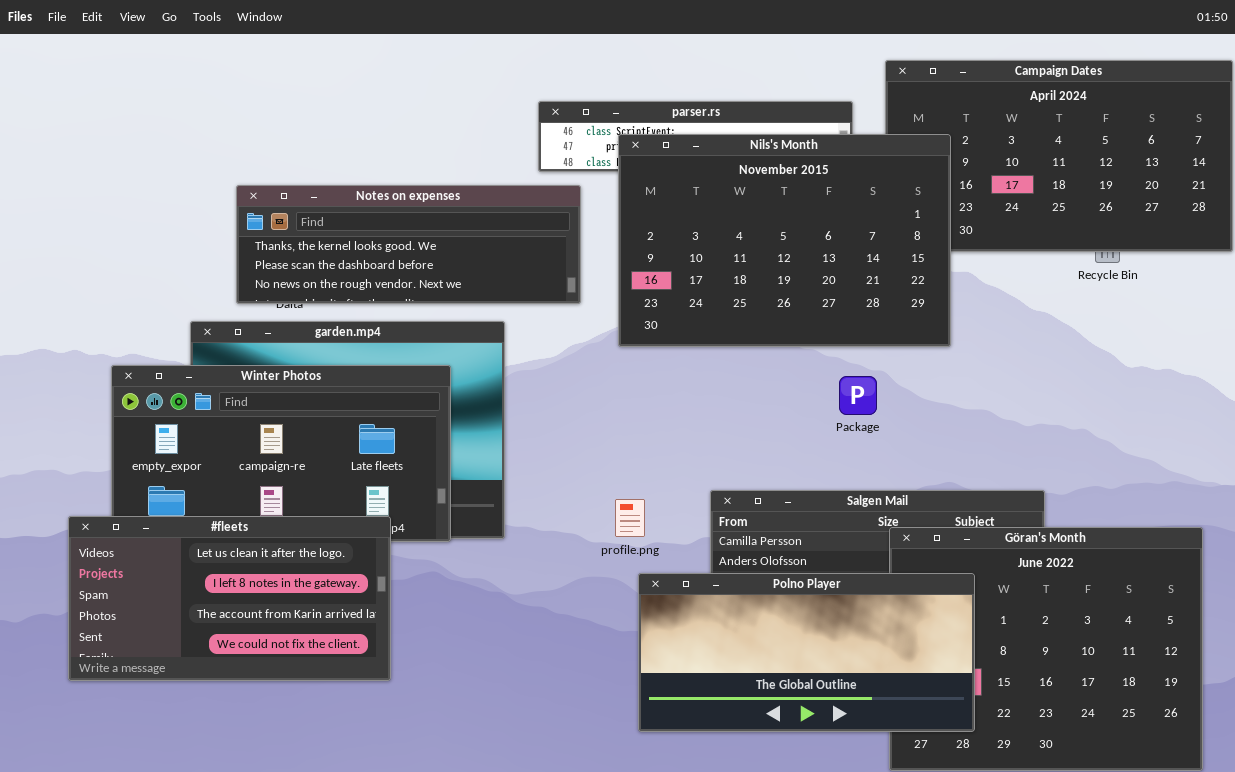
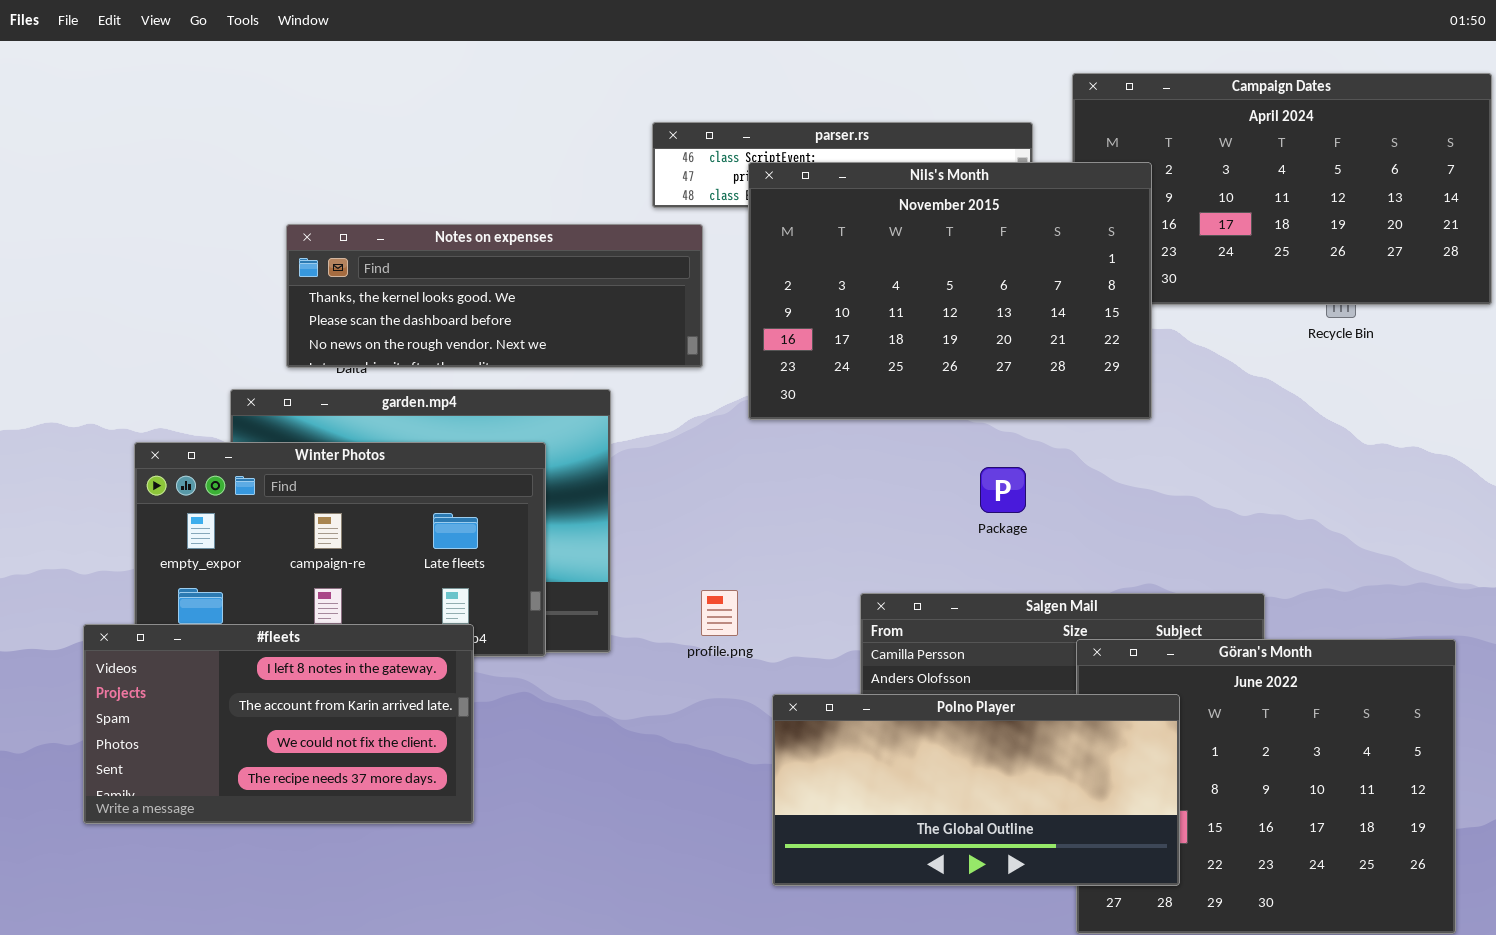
Package: [839,376,877,415] -> [980,467,1026,513], moved
profile.png: [615,499,645,537] -> [701,590,738,636], moved
#fleets: [68,516,391,681] -> [83,624,474,824], scrolled down 1 row

